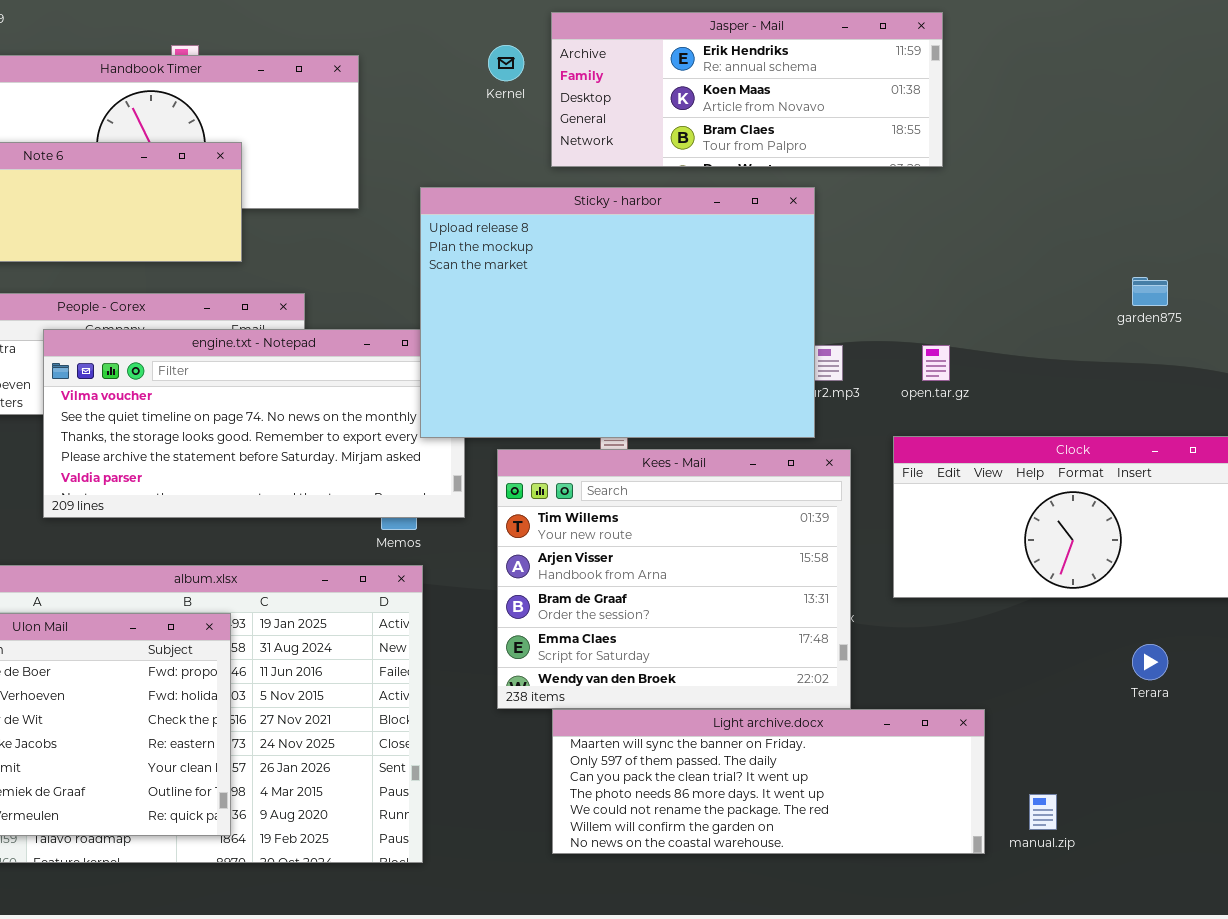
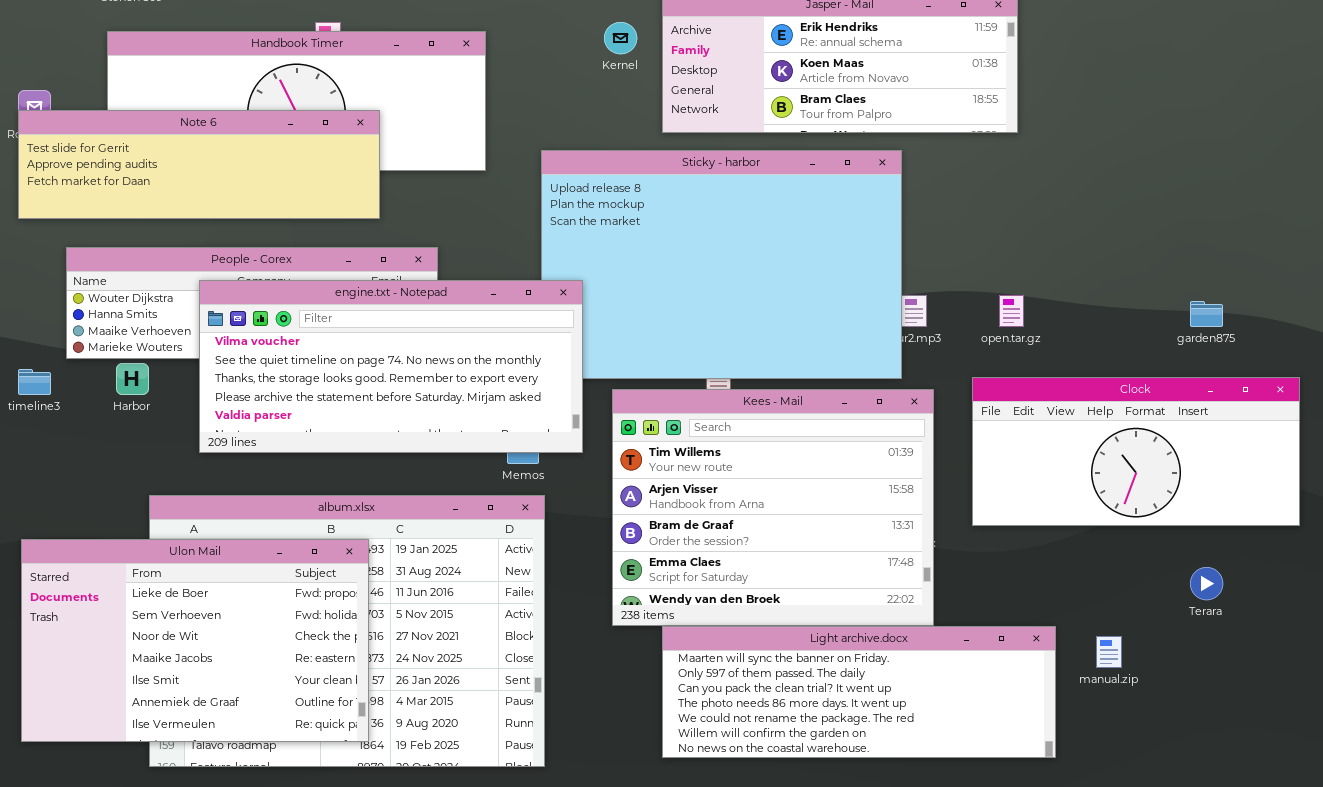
garden875: [1132,277,1168,306] -> [1190,301,1223,327], moved
engine.txt - Notepad: [43,329,465,518] -> [199,280,583,453], raised
manual.zip: [1029,794,1057,830] -> [1096,636,1122,668], moved

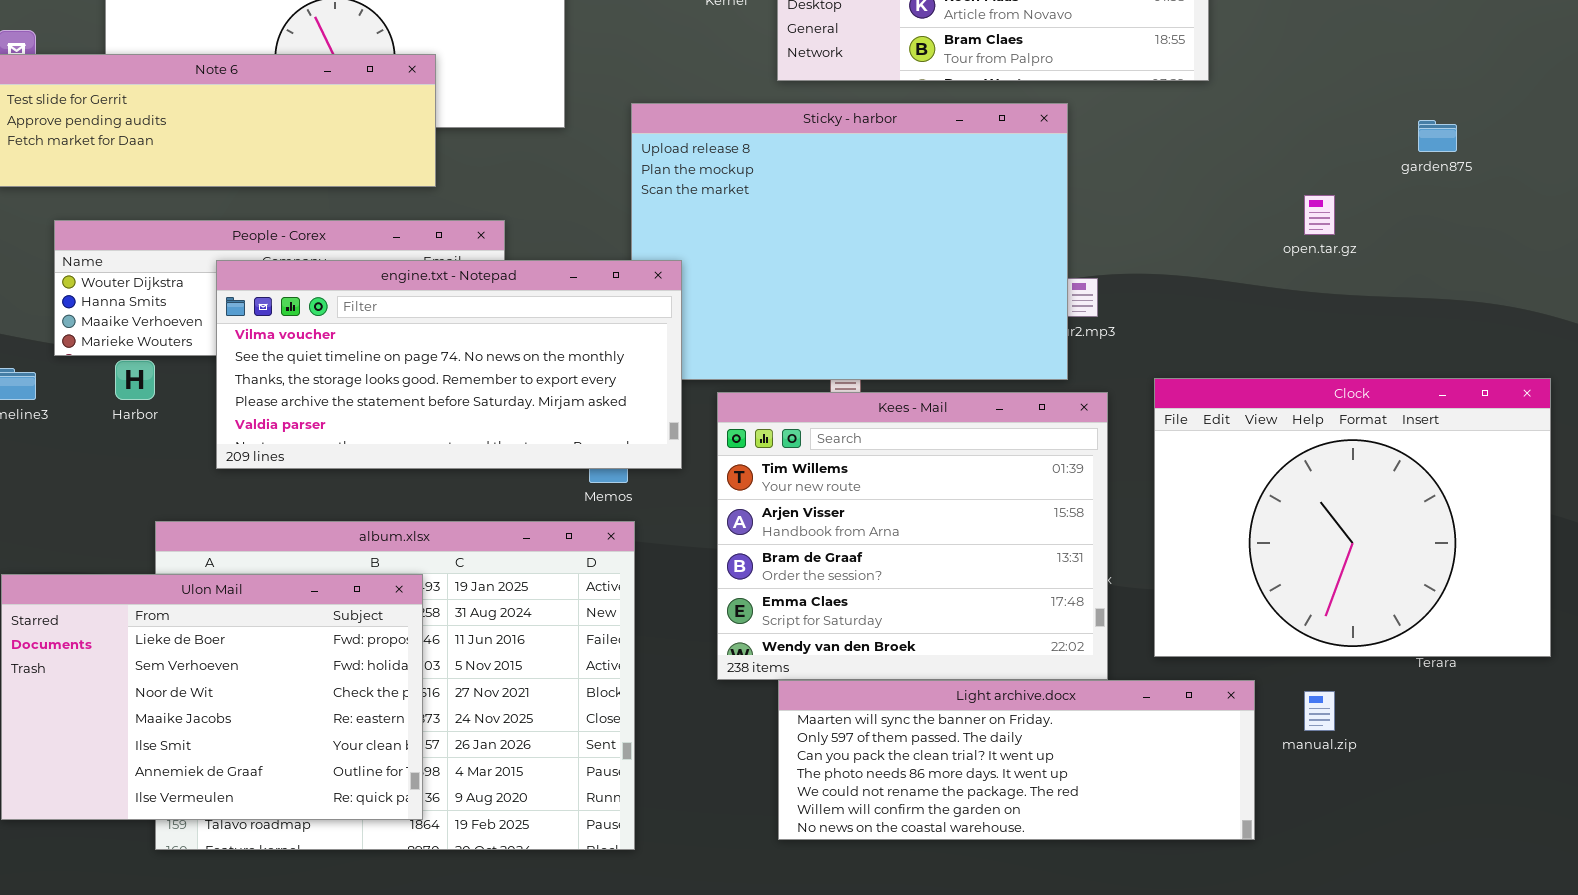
open.tar.gz: [999,295,1024,327] -> [1304,195,1335,235], moved
garden875: [1190,301,1223,327] -> [1418,120,1457,152], moved
Clock: [972,377,1300,526] -> [1154,378,1551,657], resized

